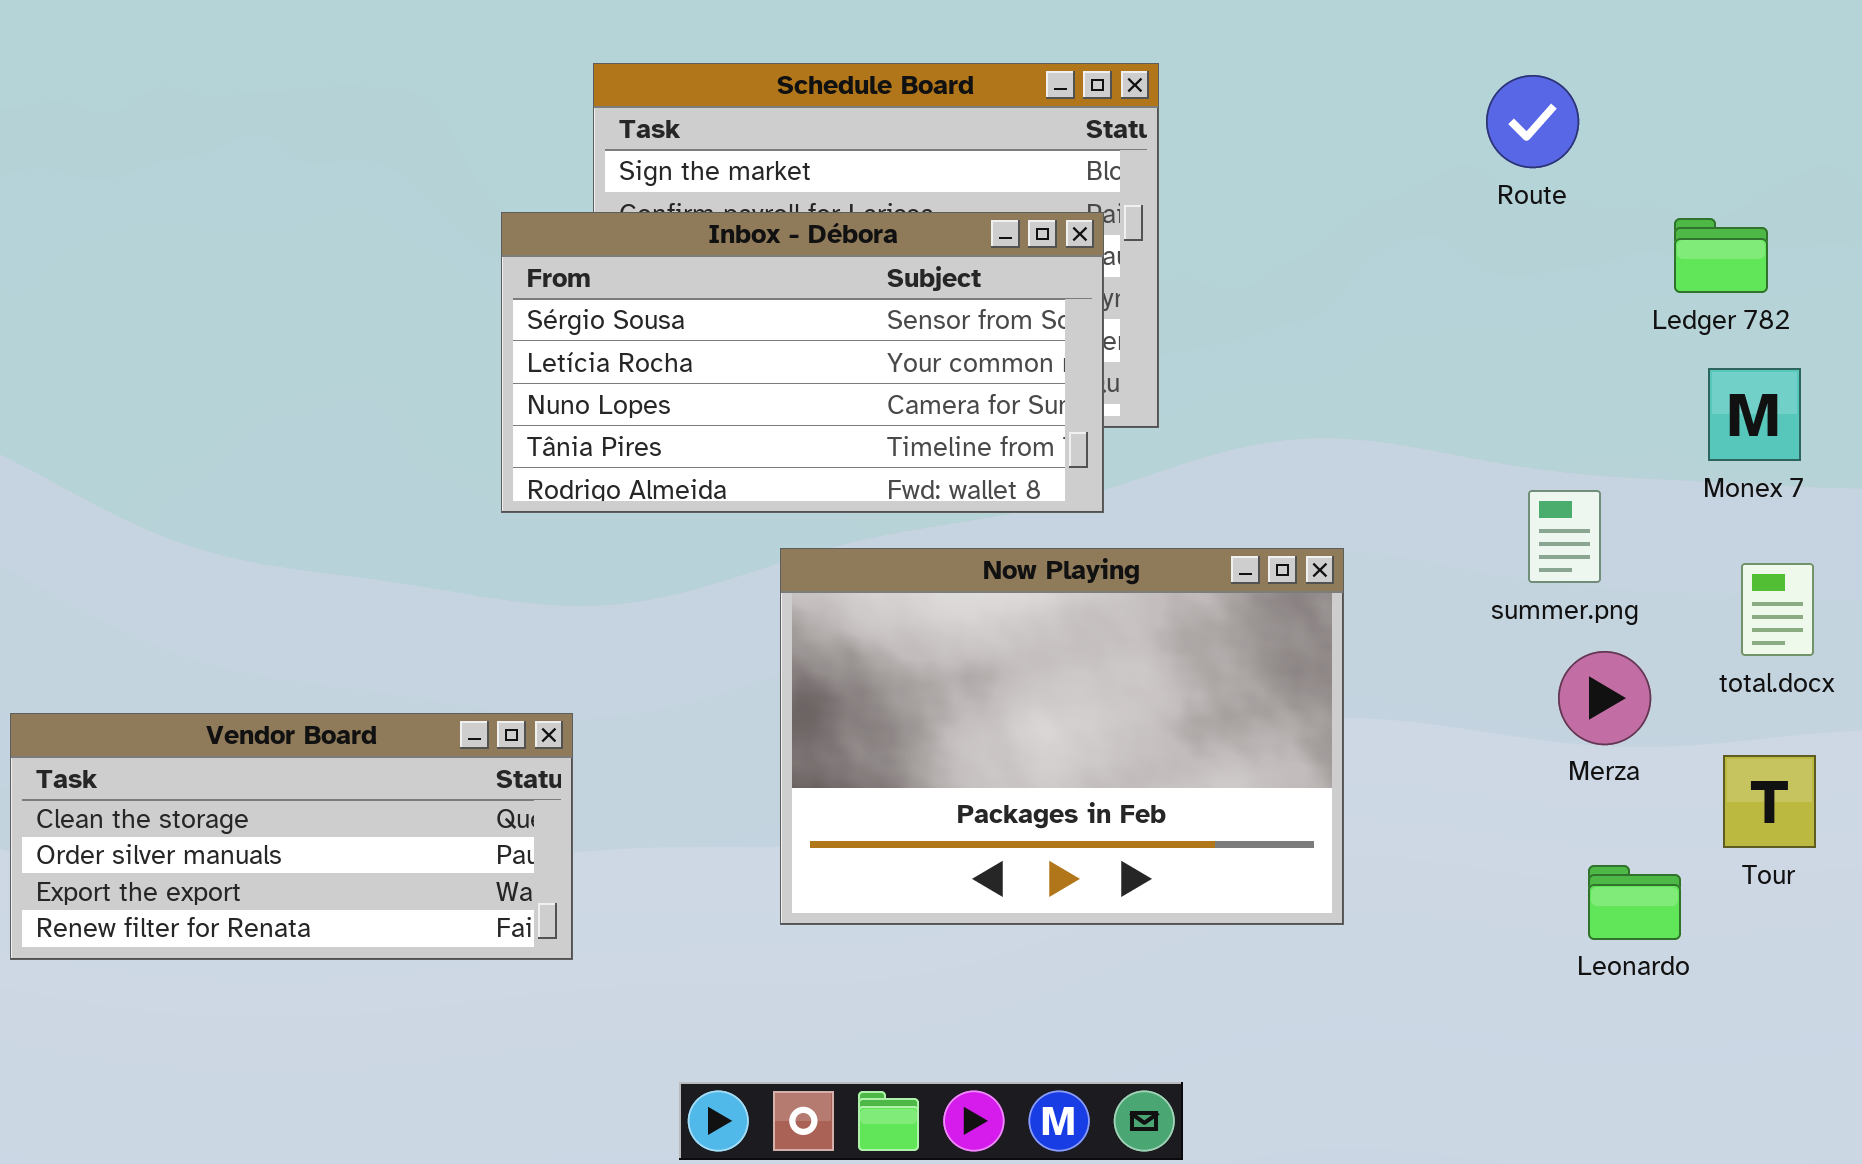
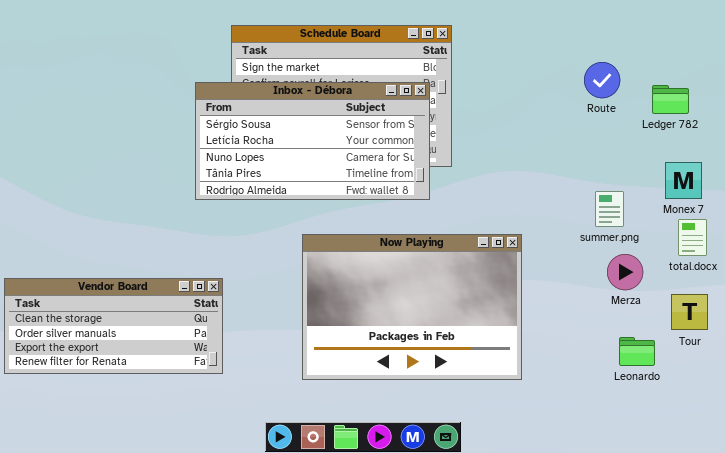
Route: [1486,75,1579,168] -> [584,62,620,98], moved
Monex 7: [1708,368,1801,461] -> [665,162,702,199], moved
Now Playing: [780,548,1344,925] -> [302,234,522,380], moved

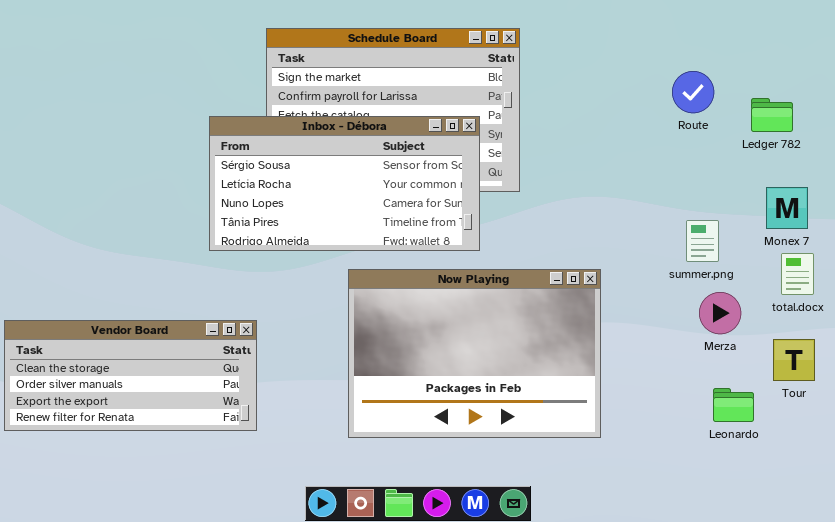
Inbox - Débora: [195,82,430,200] -> [209,116,480,251], moved

